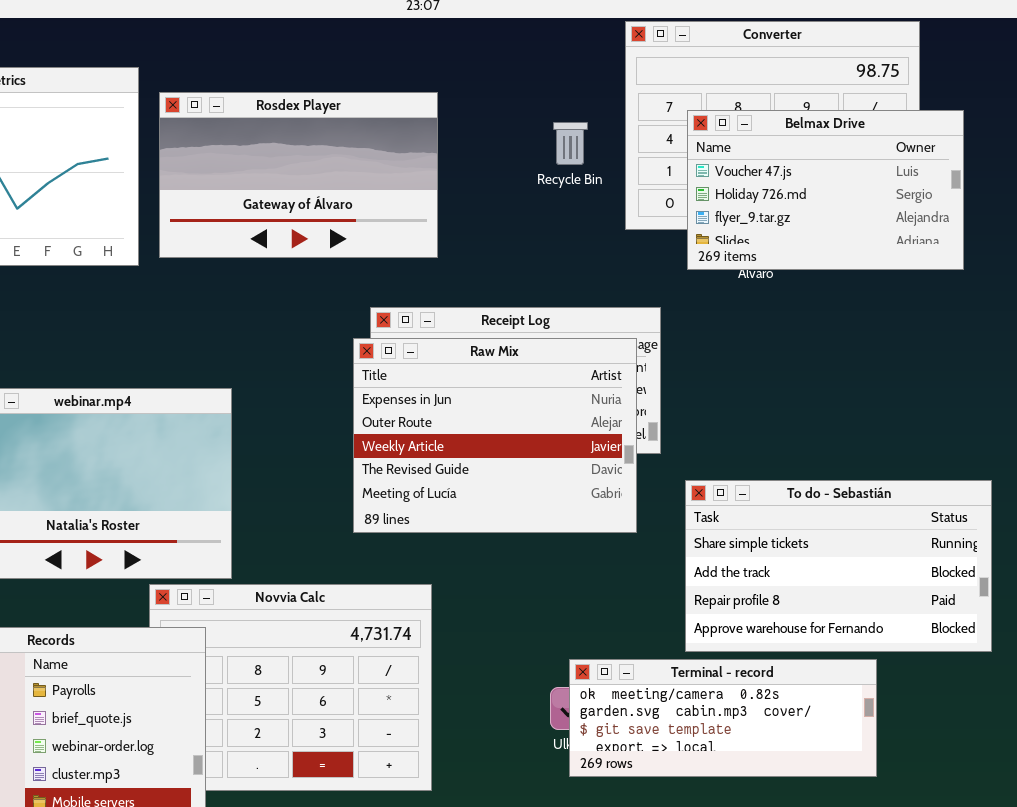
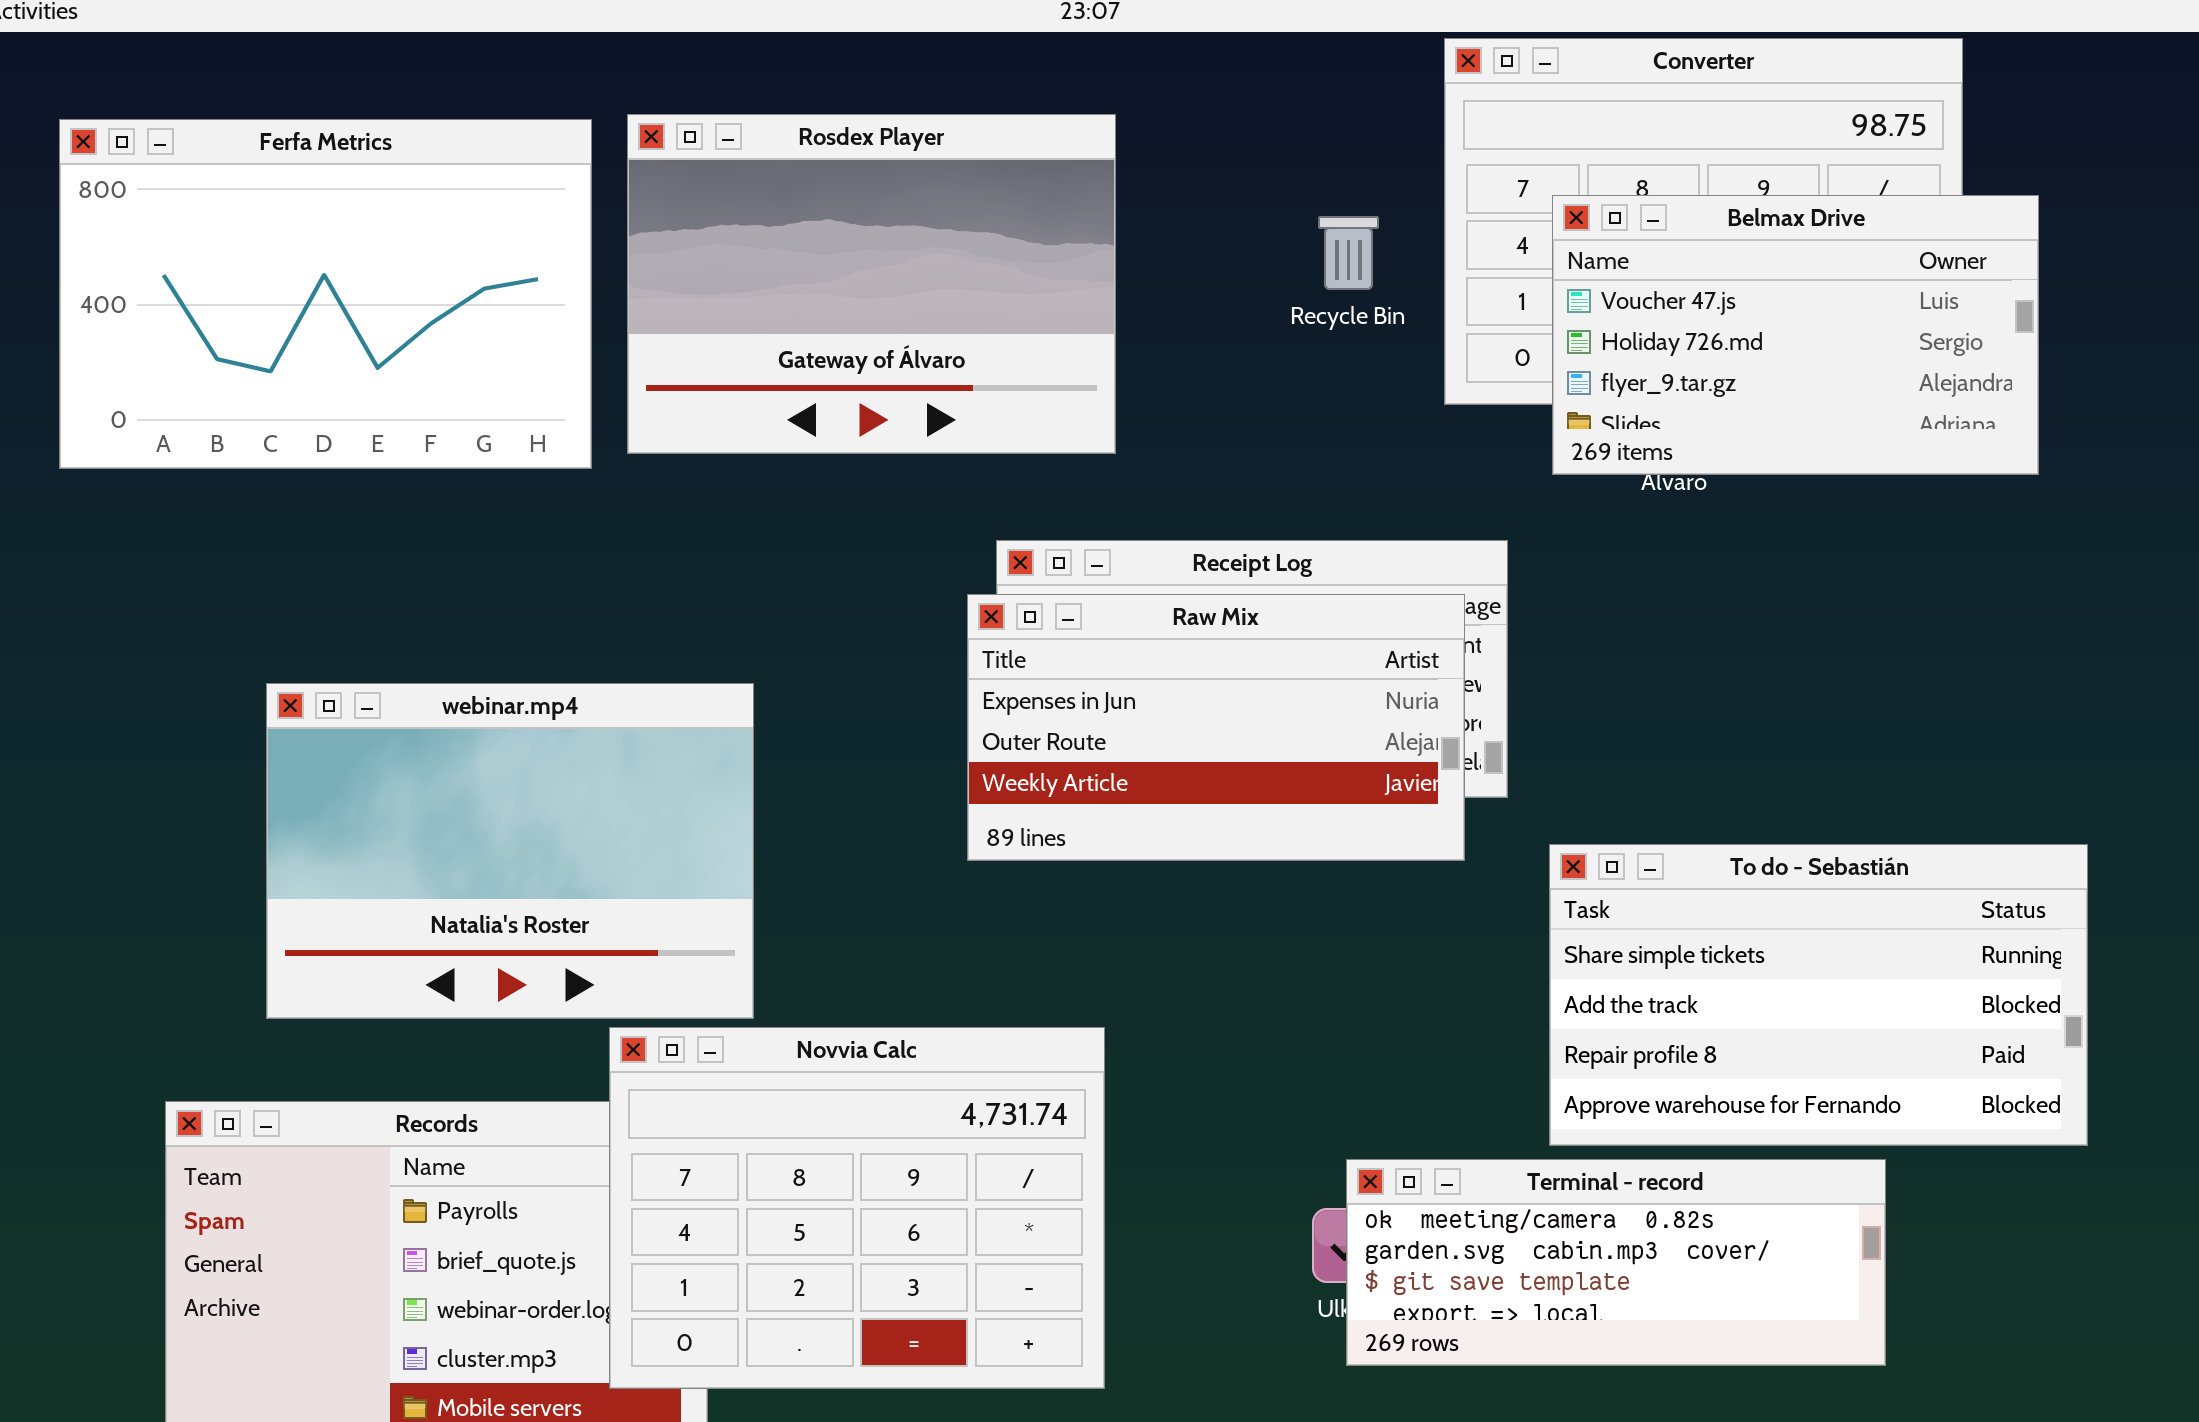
Rosdex Player: [159,92,438,258] -> [627,114,1116,454], resized
Raw Mix: [353,338,637,533] -> [967,594,1465,861], resized
Novvia Calc: [149,584,432,791] -> [609,1027,1105,1389], raised

